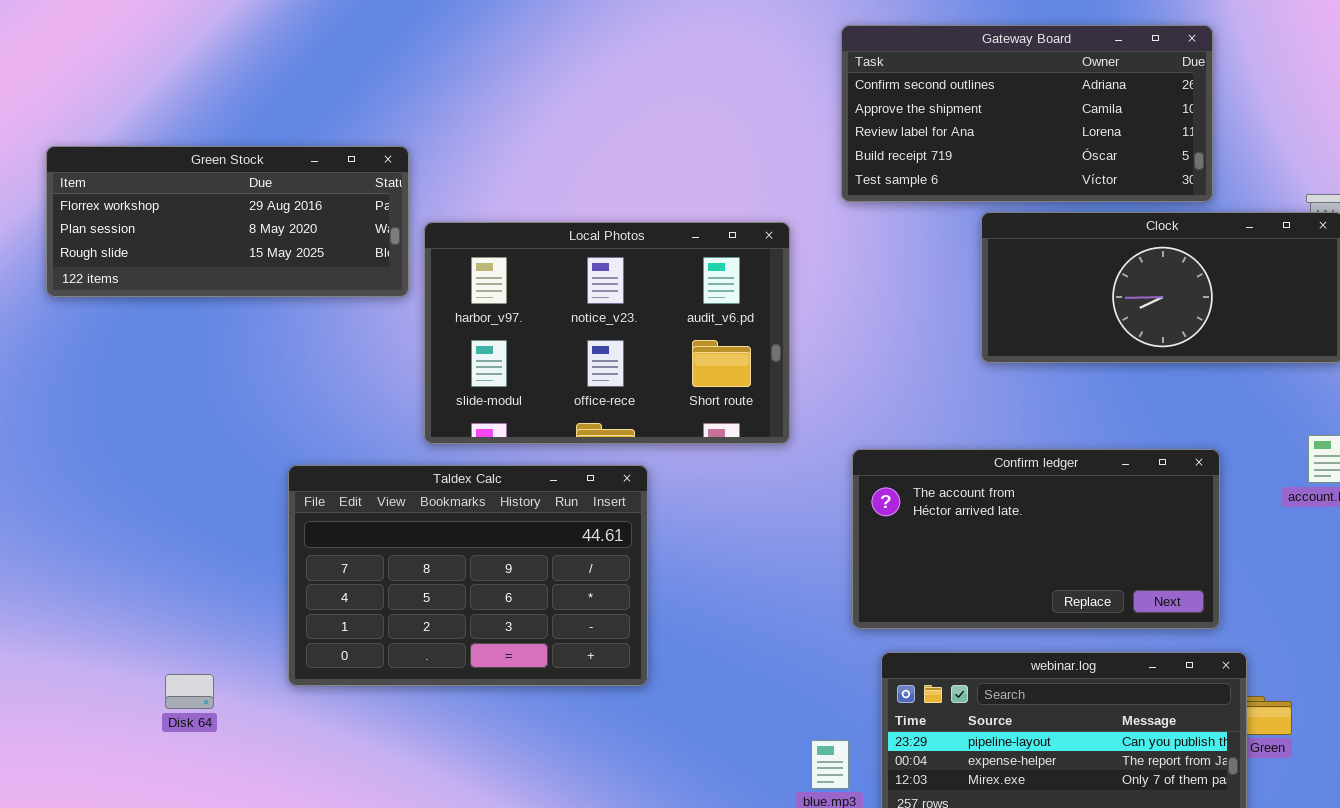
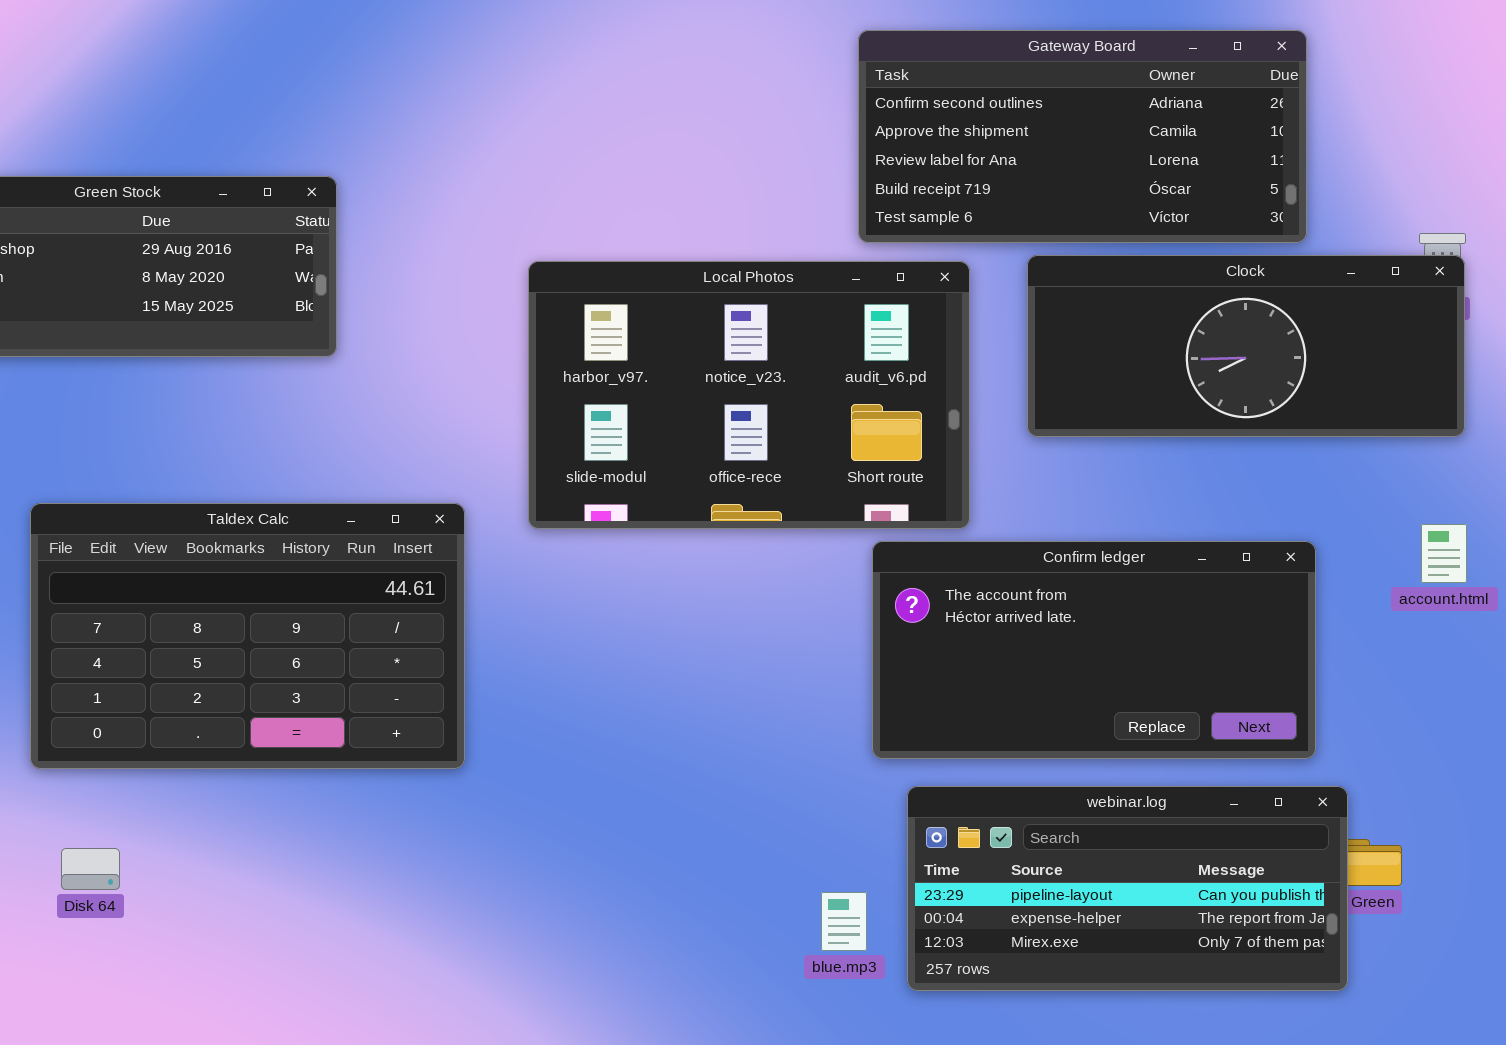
Local Photos: [424,222,790,444] -> [528,261,970,529], moved
Taldex Calc: [288,465,648,686] -> [30,503,465,769], moved
Disk 64: [165,674,214,709] -> [61,848,120,890], moved

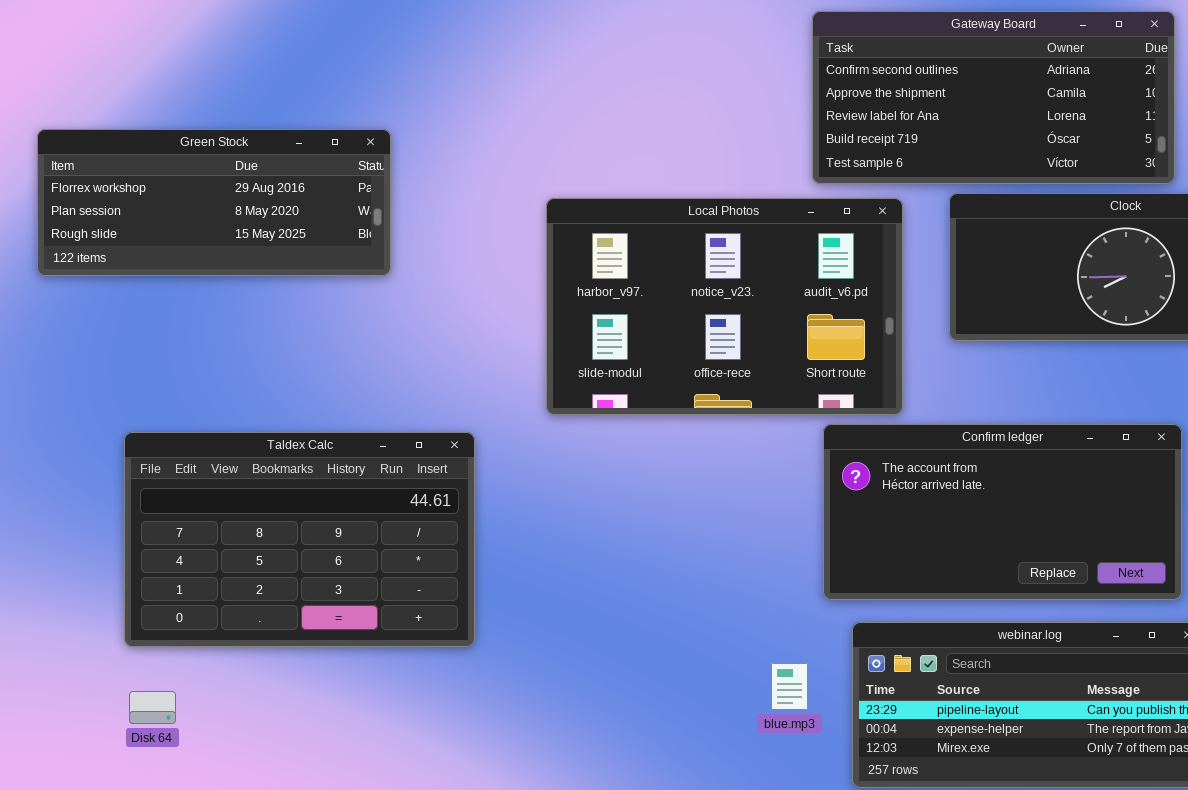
Taldex Calc: [30,503,465,769] -> [124,432,475,647], moved
Disk 64: [61,848,120,890] -> [129,691,176,724], moved
blue.mp3: [821,892,867,951] -> [771,663,808,710], moved

